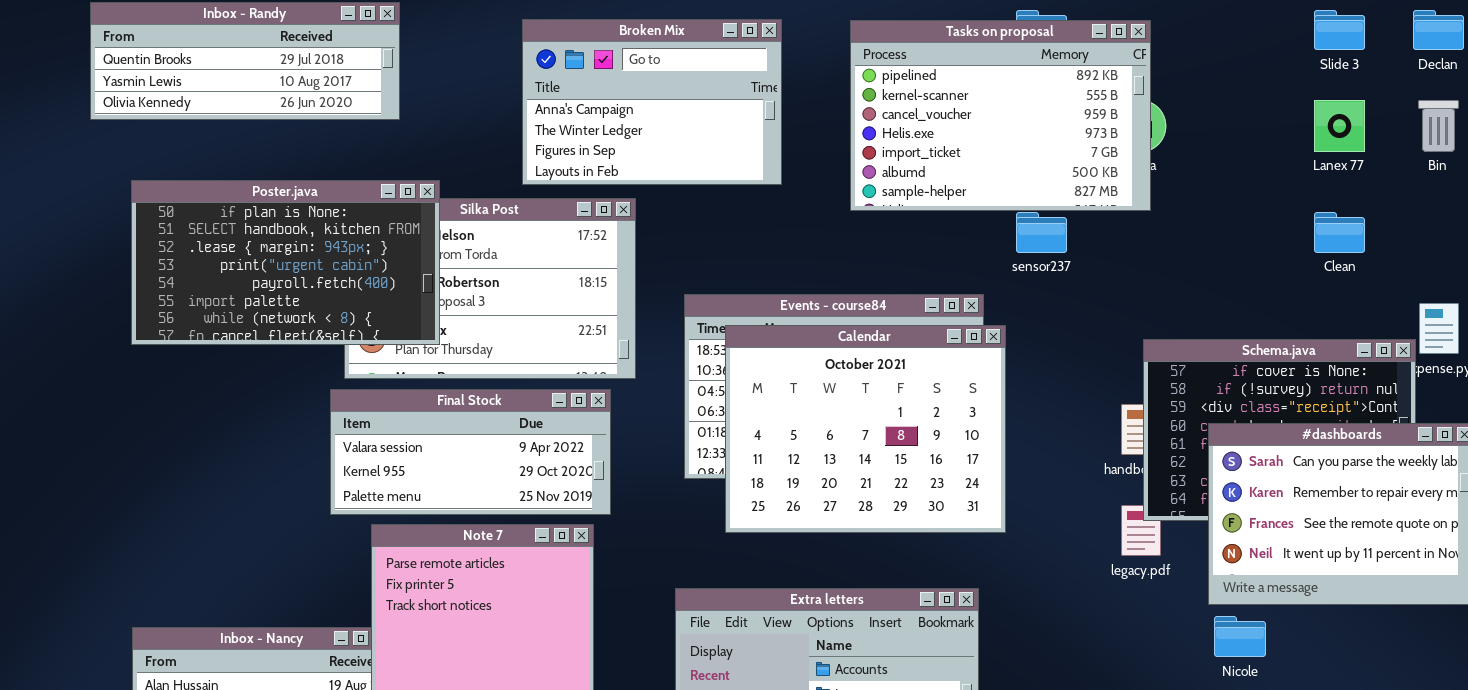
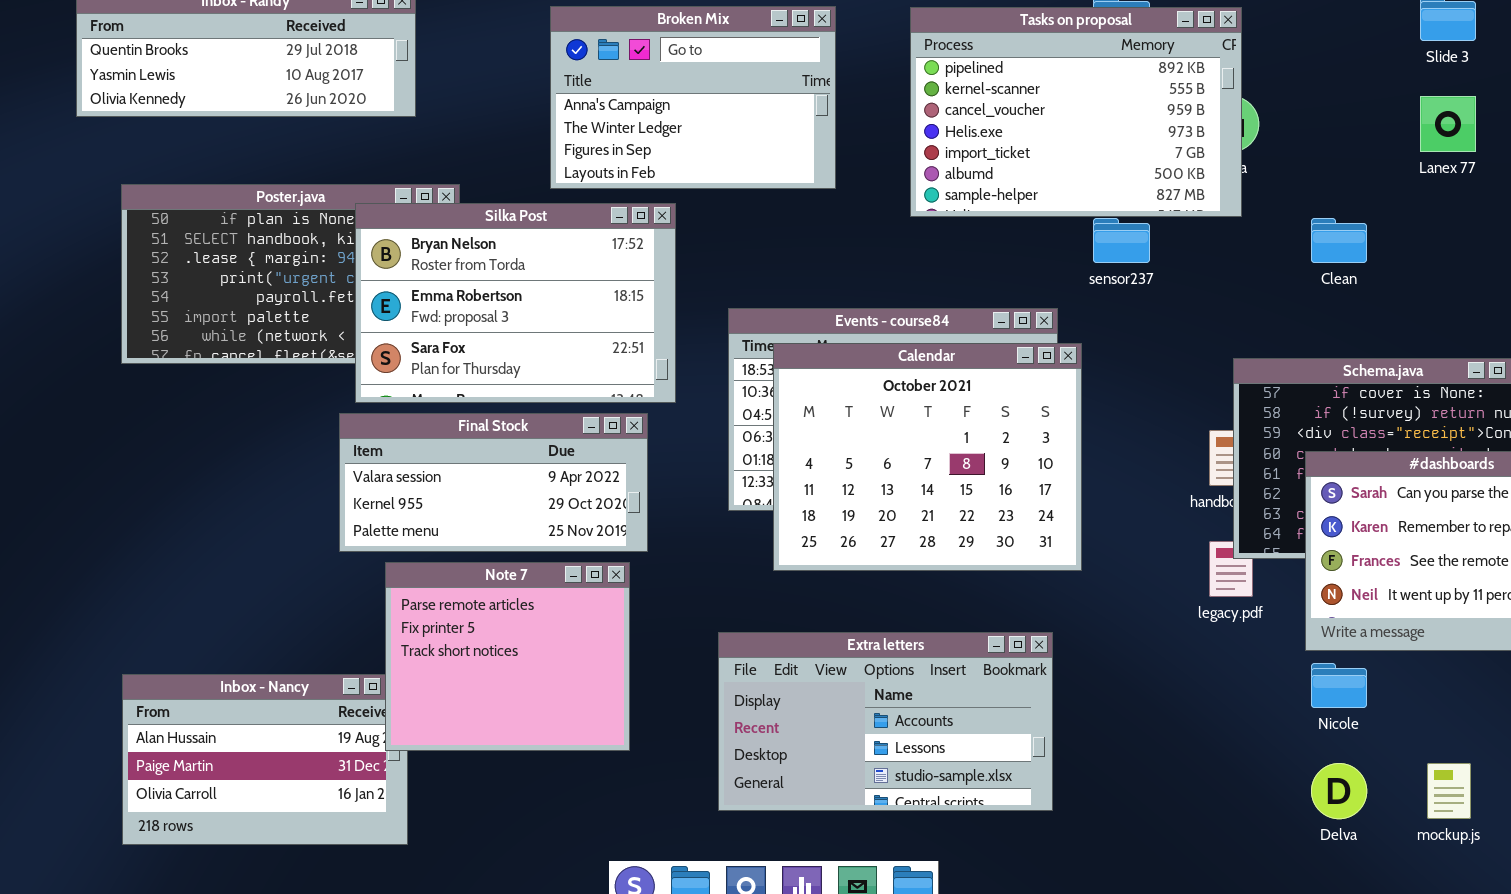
Silka Post: [344,198,636,379] -> [355,203,676,403], raised
Clean: [1314,212,1365,253] -> [1311,218,1367,263], moved

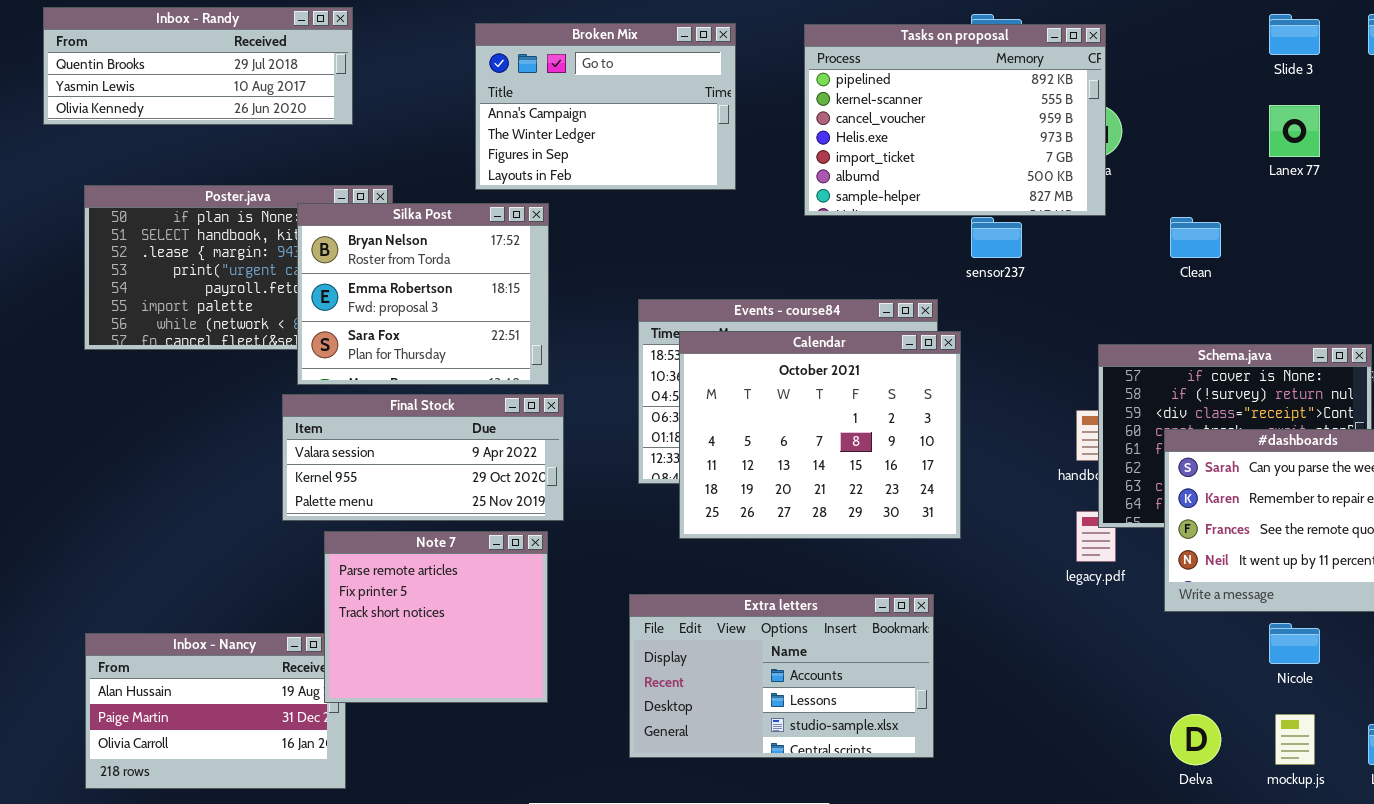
Silka Post: [355,203,676,403] -> [297,203,549,385], resized
Nicole: [1311,663,1367,708] -> [1269,623,1320,664], moved

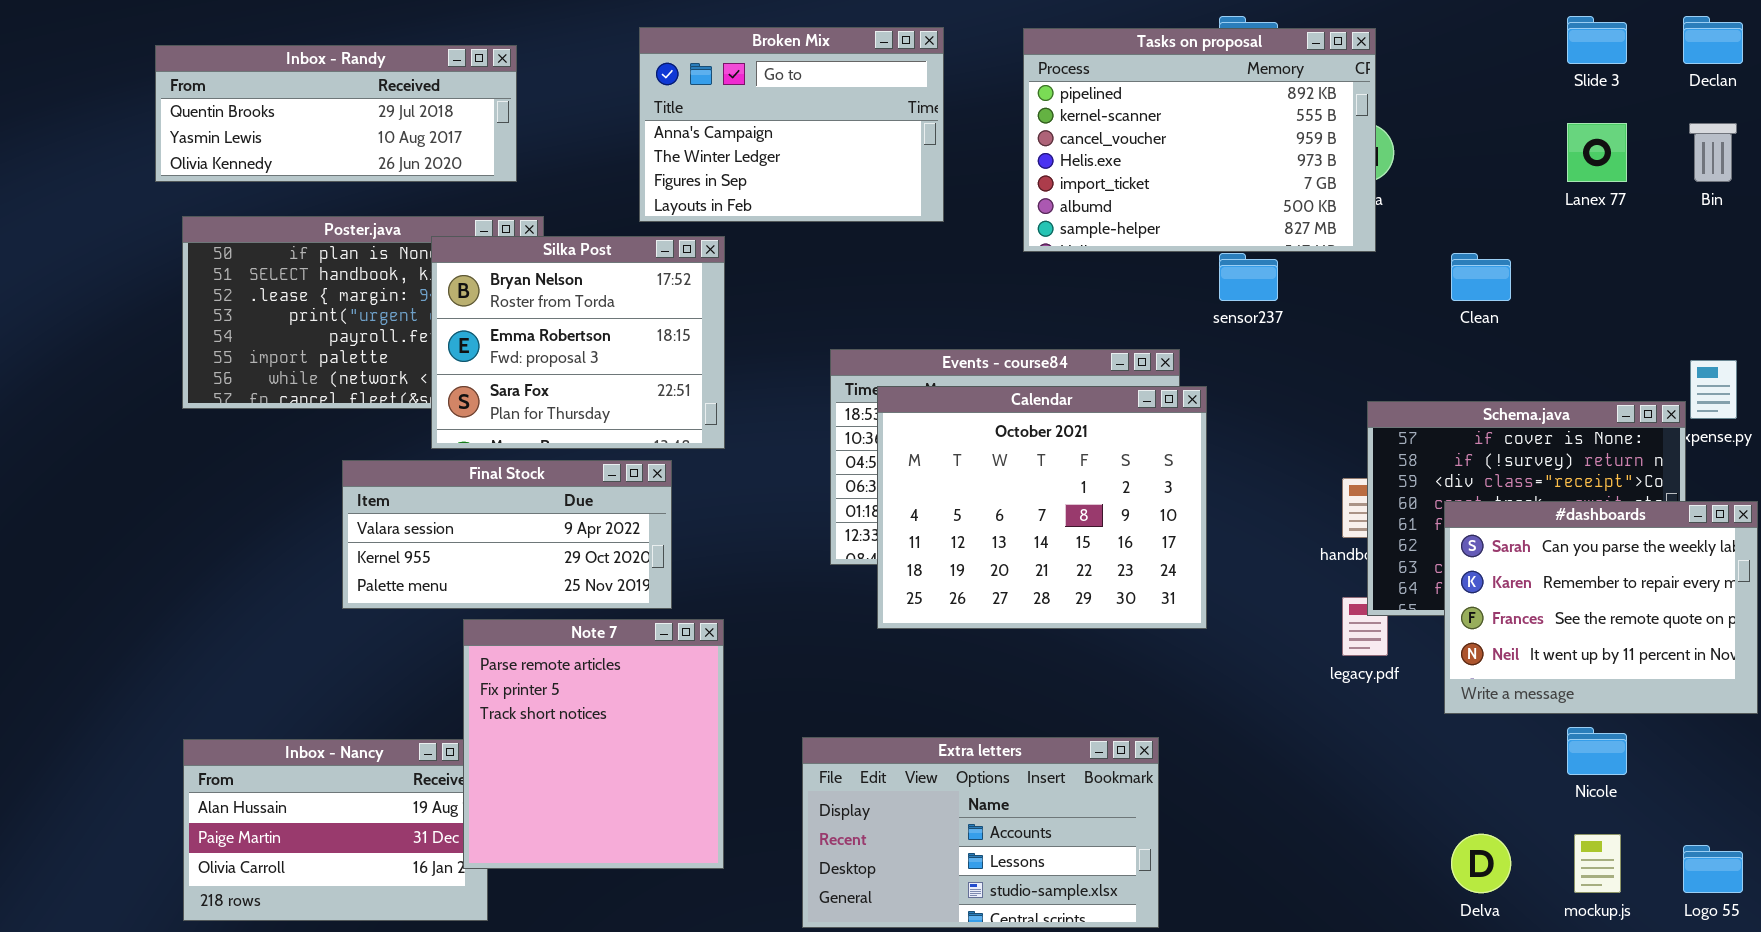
Inbox - Randy: [43,7,353,125] -> [155,45,517,182], moved
Final Stock: [282,394,564,521] -> [342,460,672,609], moved
Note 7: [324,531,548,703] -> [463,619,724,869], resized
Extra letters: [629,594,934,758] -> [802,737,1159,928], moved

